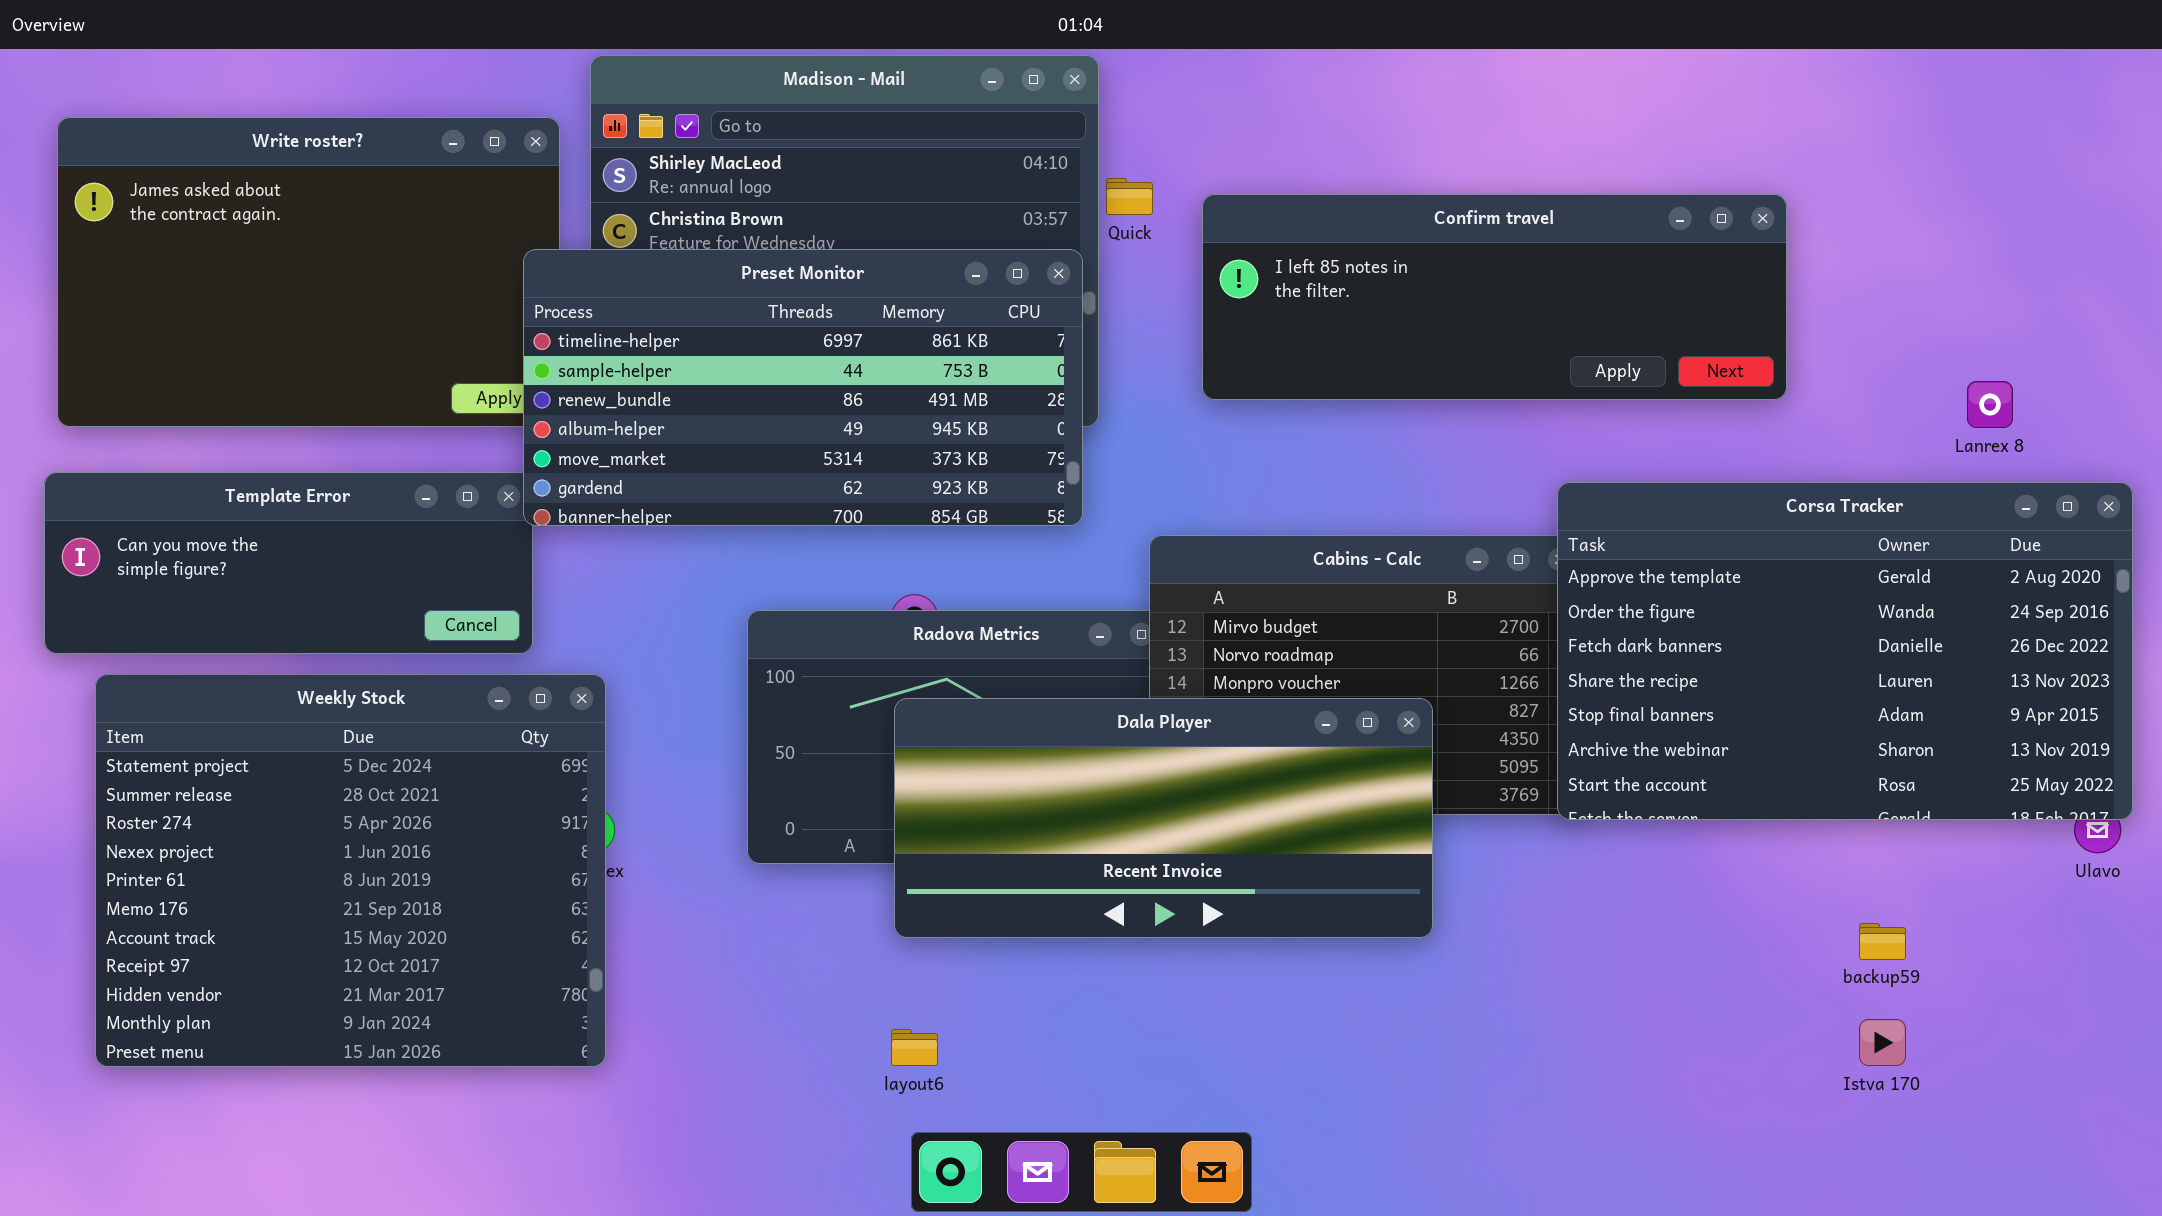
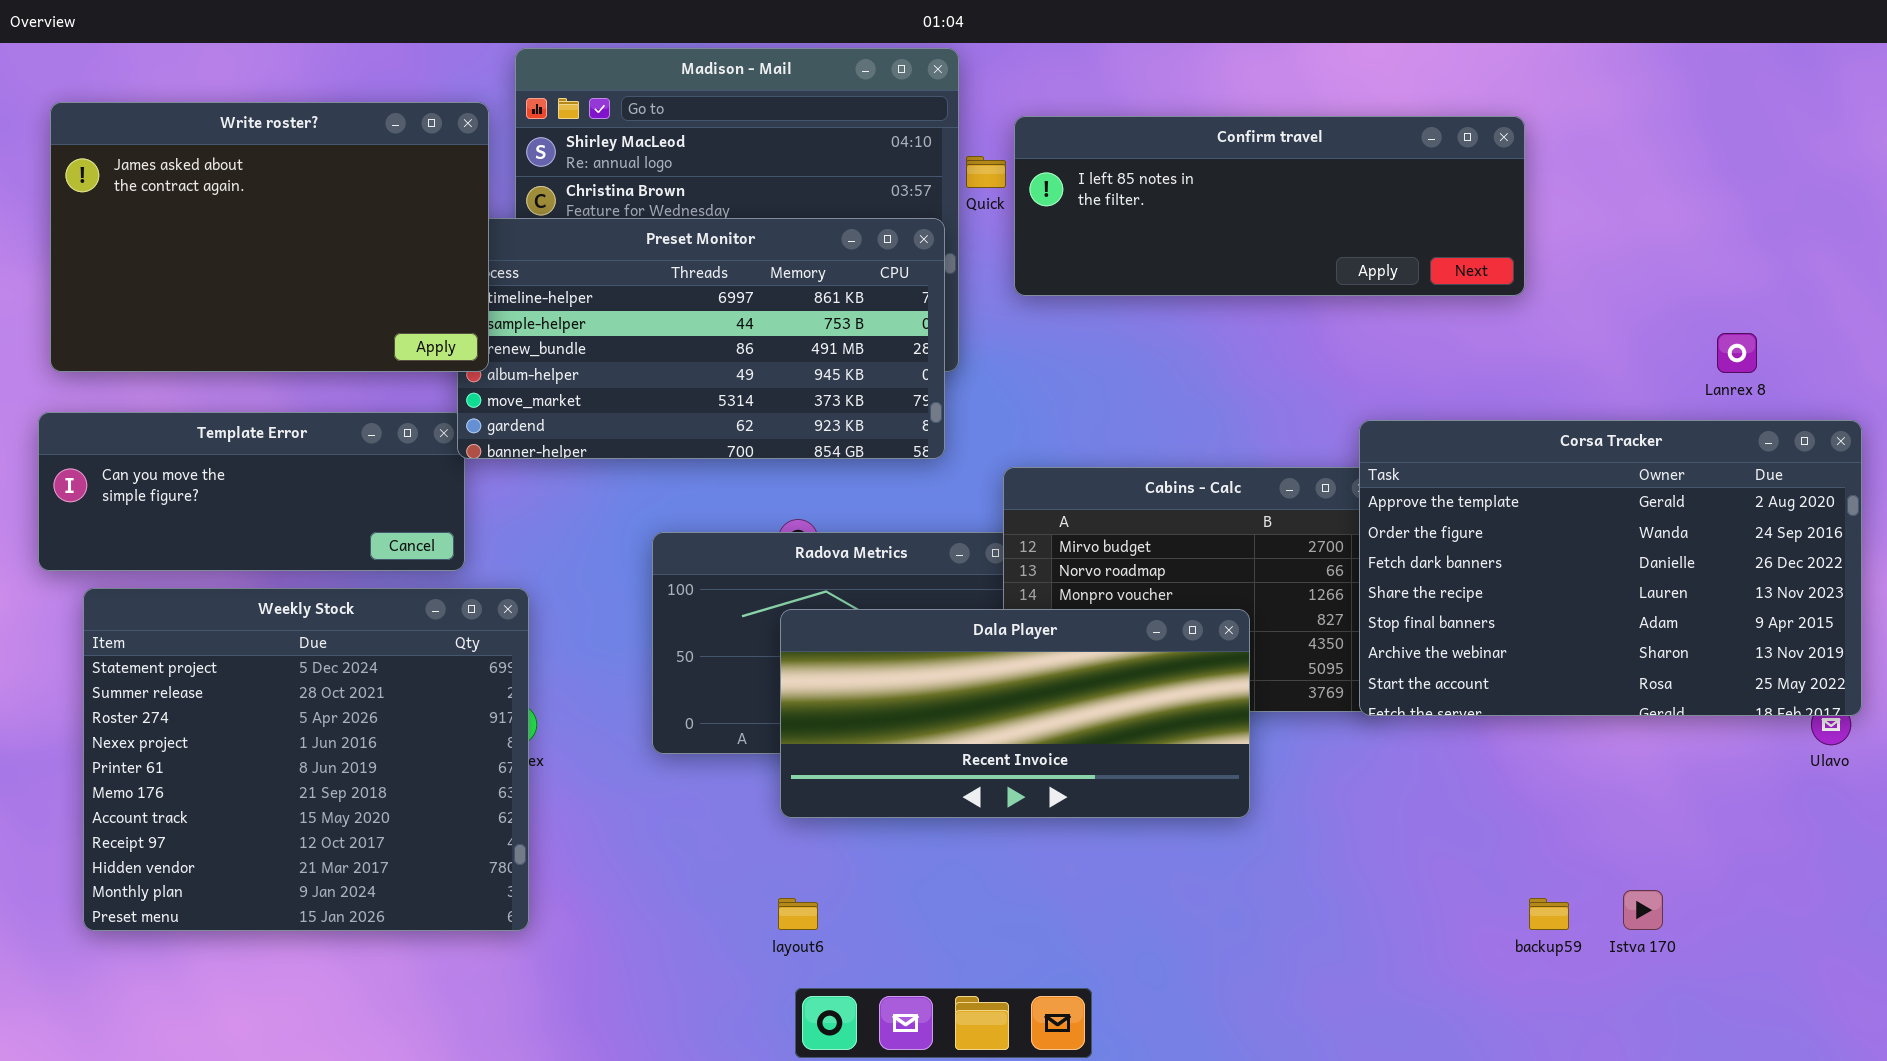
Write roster?: [57,117,560,427] -> [50,102,489,372], raised
Confirm travel: [1202,194,1787,400] -> [1014,116,1525,296], moved
backup59: [1859,923,1906,960] -> [1529,898,1569,930], moved

